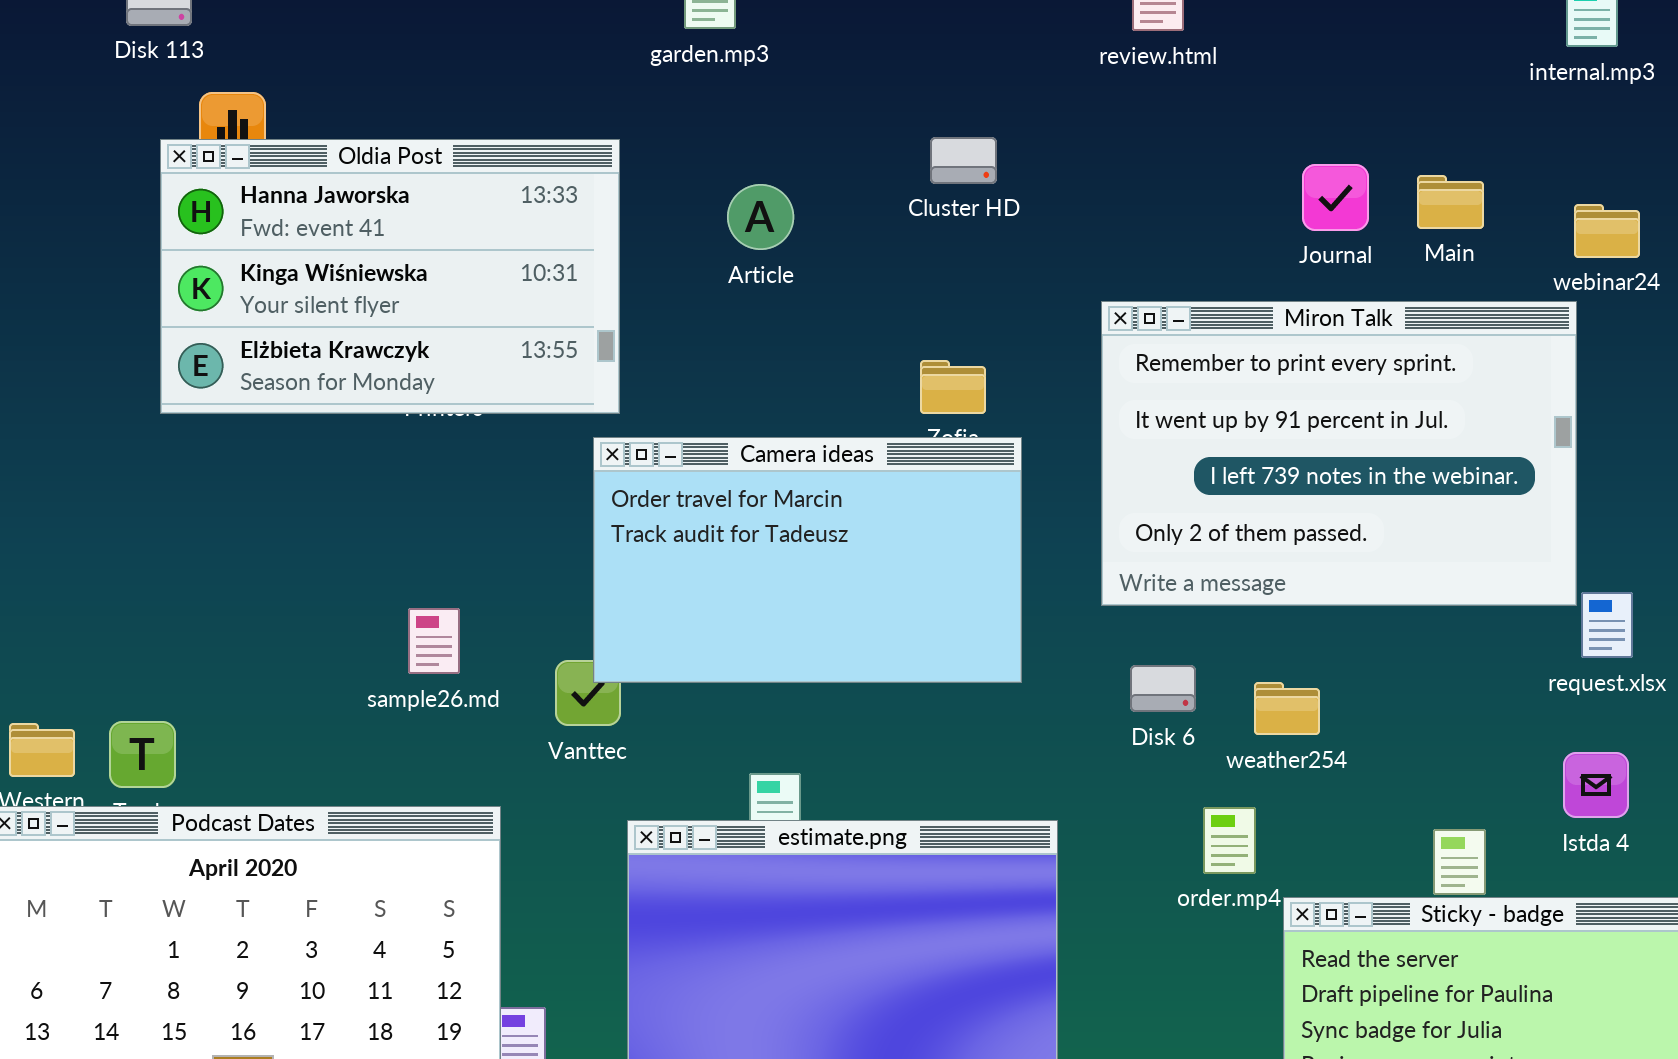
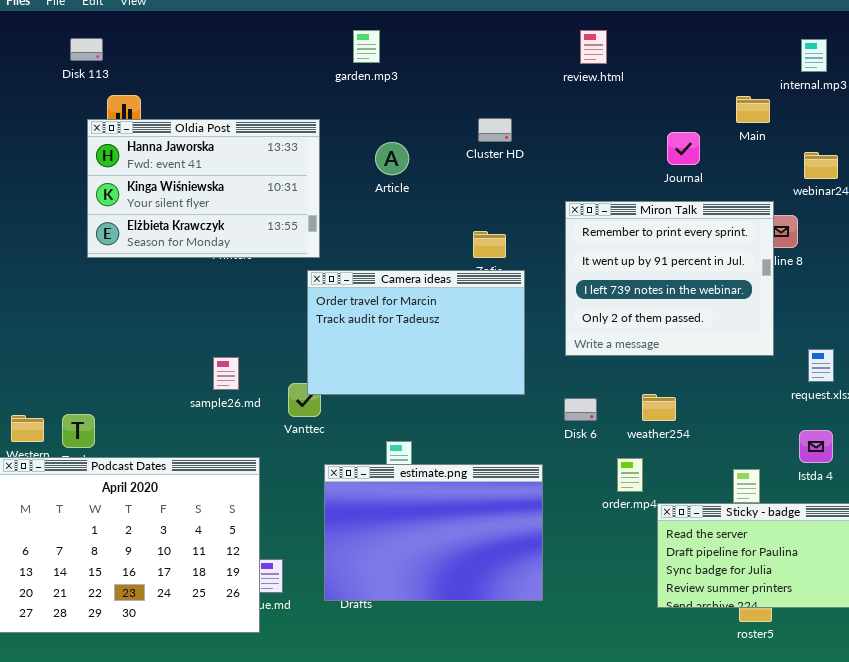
Main: [1417,175,1484,229] -> [736,96,770,123], moved
Miron Talk: [1101,301,1577,606] -> [565,201,774,356], resized
Disk 6: [1130,665,1196,712] -> [564,398,597,421], moved

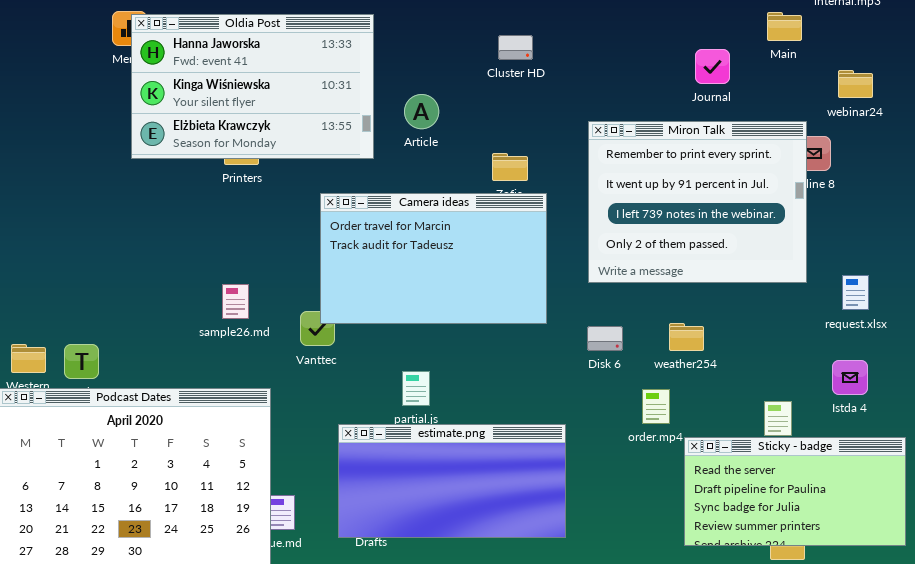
Oldia Post: [87,119,320,258] -> [131,14,374,159], moved
Article: [375,142,409,175] -> [404,94,439,129], moved
estimate.png: [324,464,543,601] -> [338,424,566,538], resized

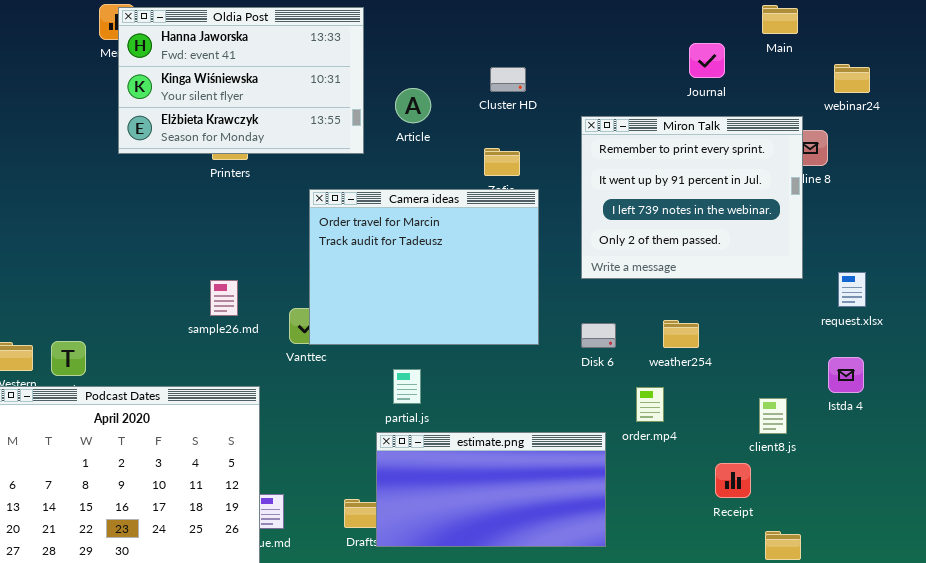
Cluster HD: [498,35,533,60] -> [490,67,526,92], moved
Camera ideas: [320,193,547,324] -> [309,189,539,345], resized
estimate.png: [338,424,566,538] -> [376,432,606,547], moved
Sticky - badge: [684,437,906,546] -> none, closed

